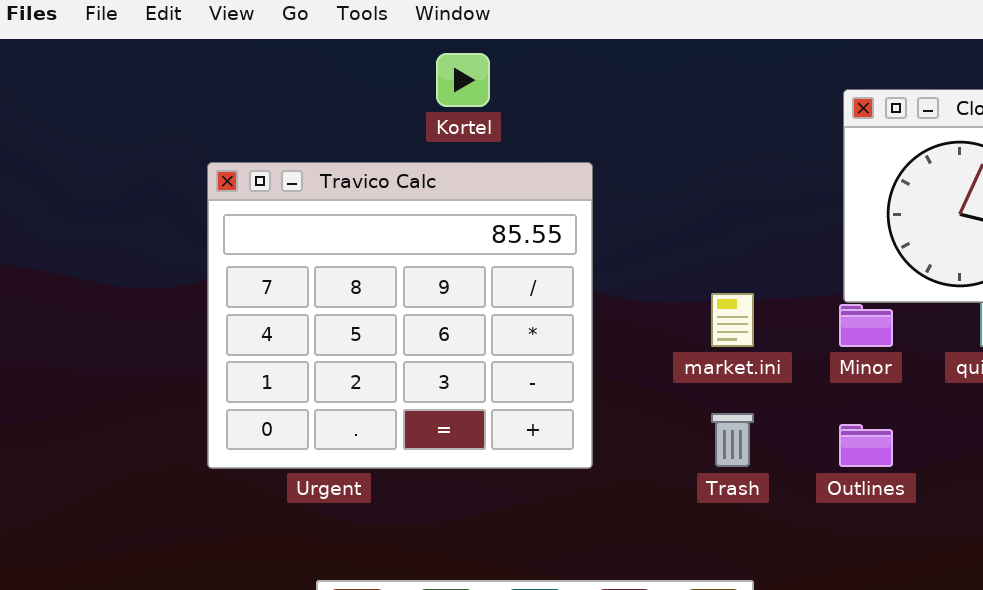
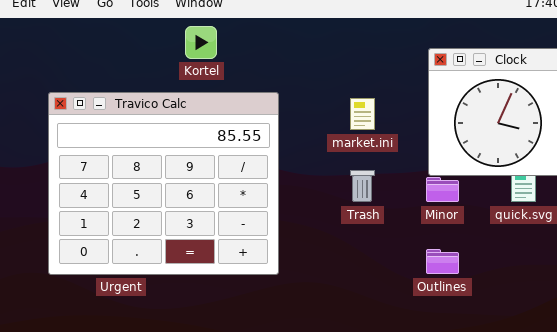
market.ini: [711,293,754,347] -> [350,98,375,130], moved
Trash: [711,413,754,467] -> [350,170,375,202], moved

